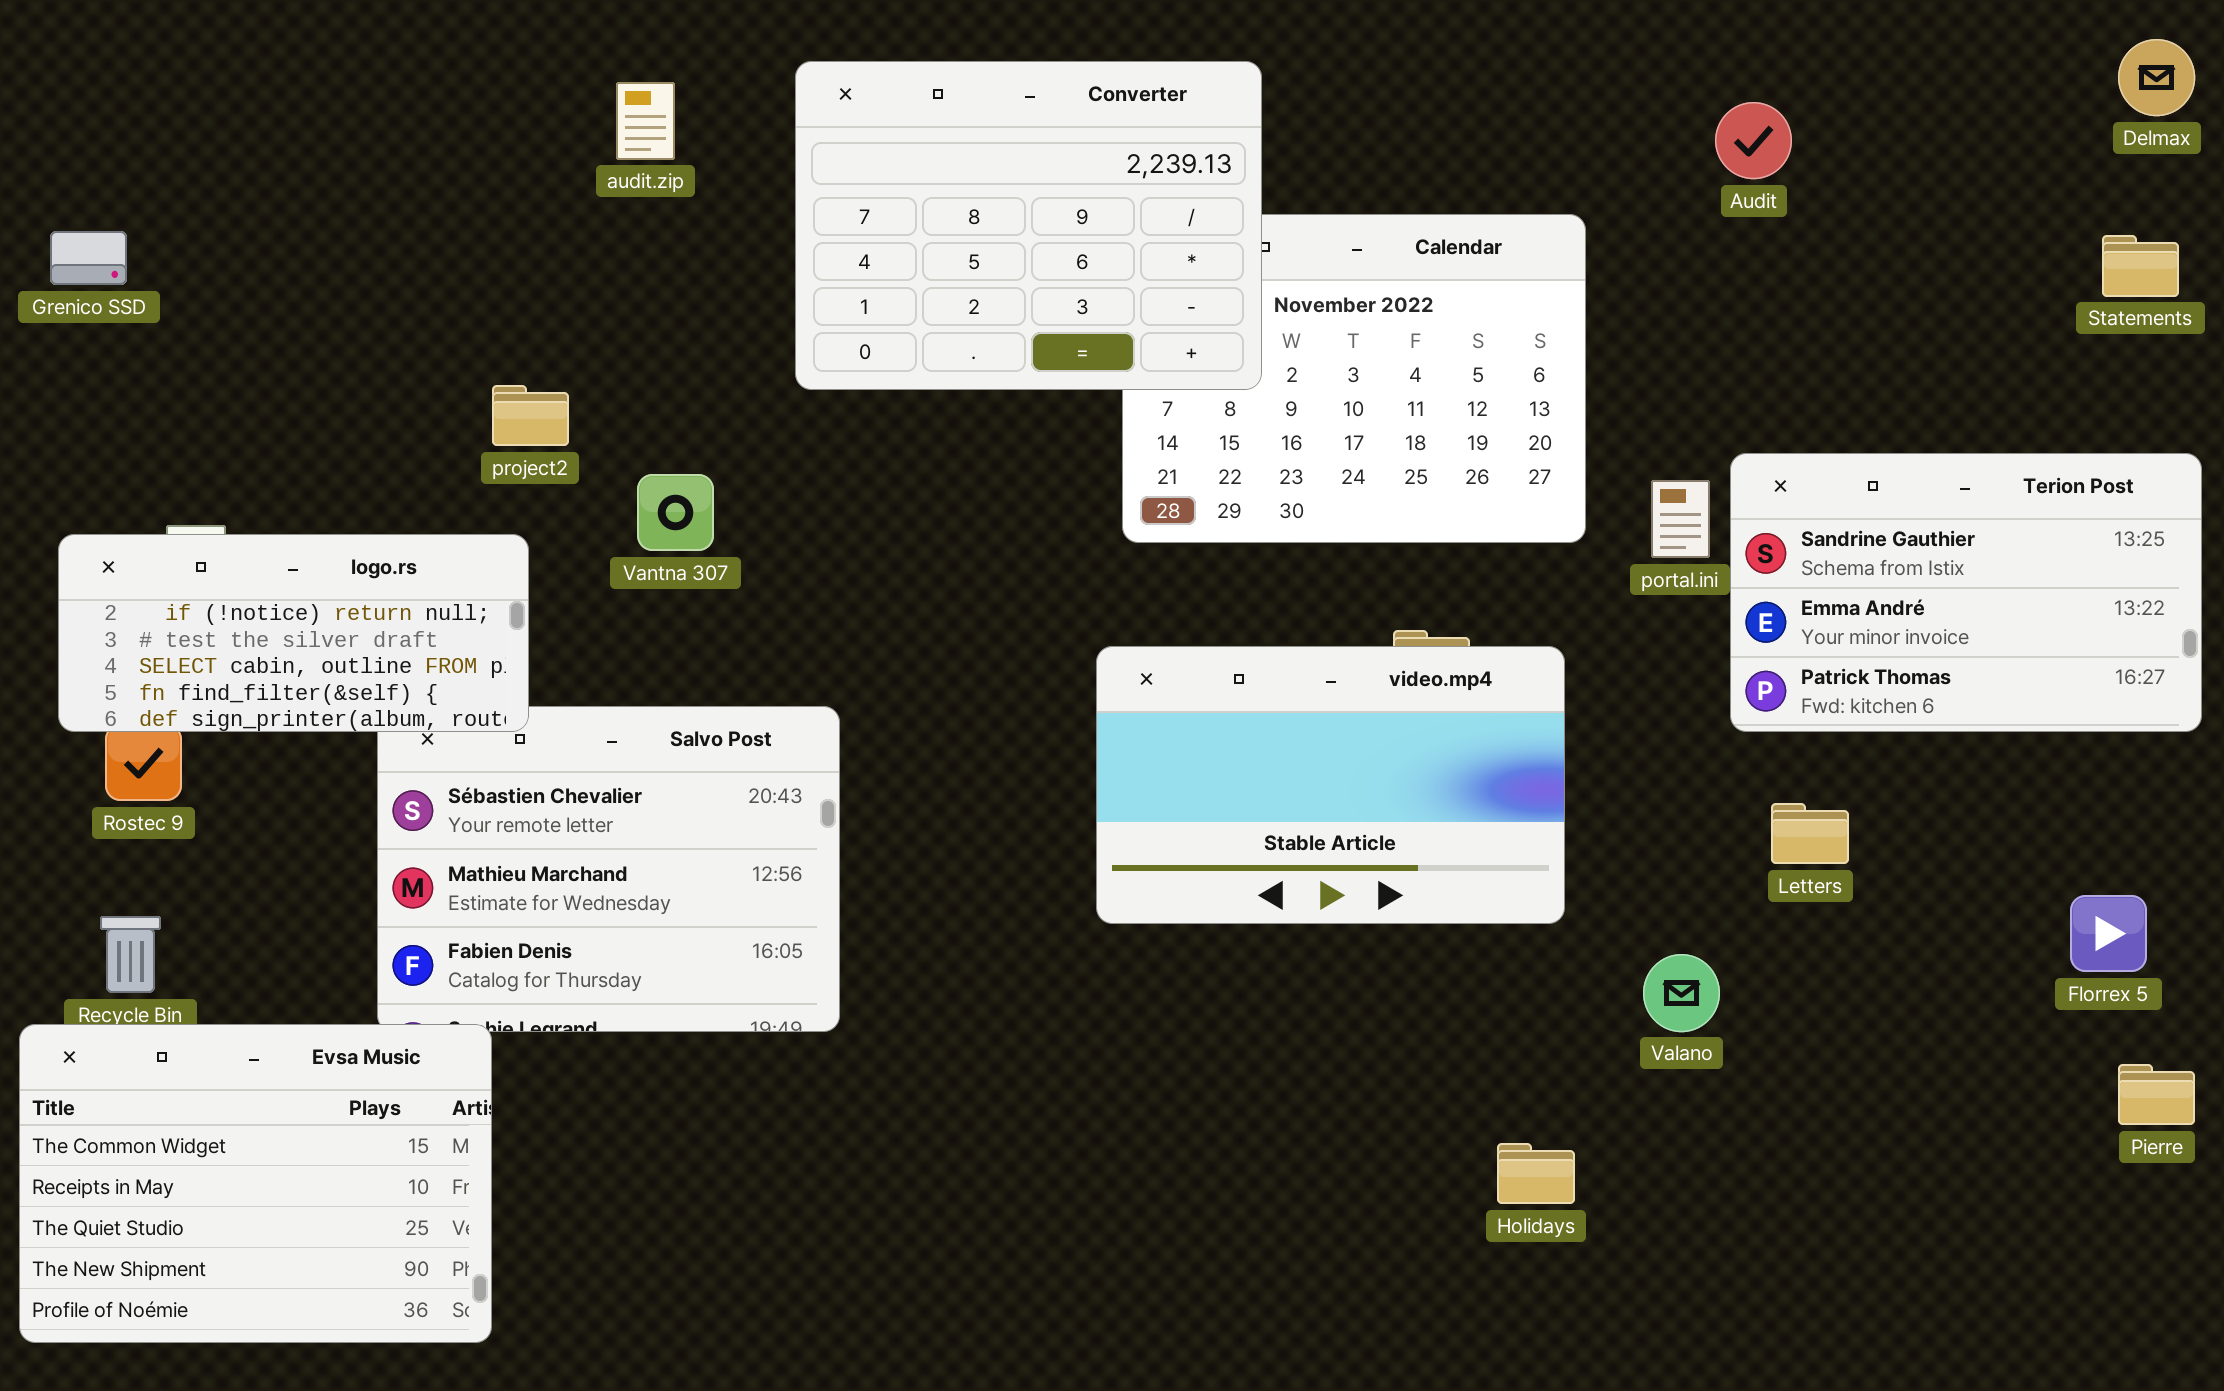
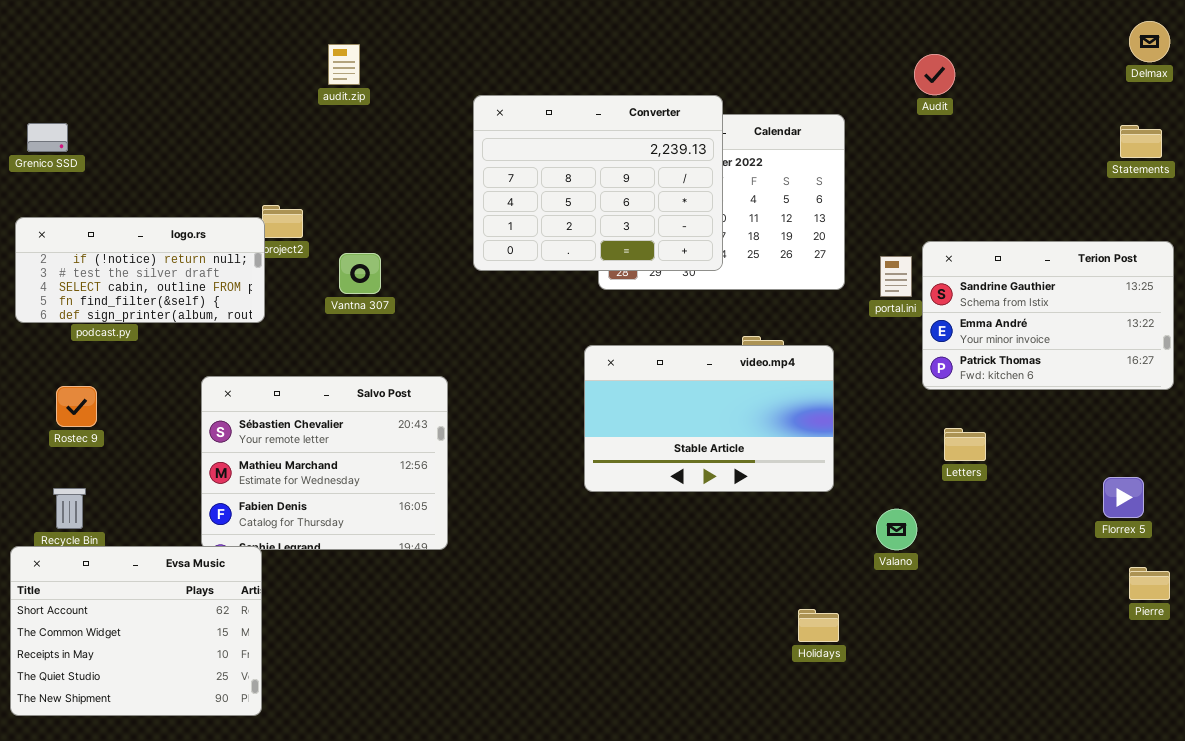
Converter: [795,61,1262,390] -> [473,95,723,271], moved
logo.rs: [58,534,529,732] -> [15,217,265,323], moved
Evsa Music: [19,1024,492,1343] -> [10,546,262,716], scrolled up 1 row

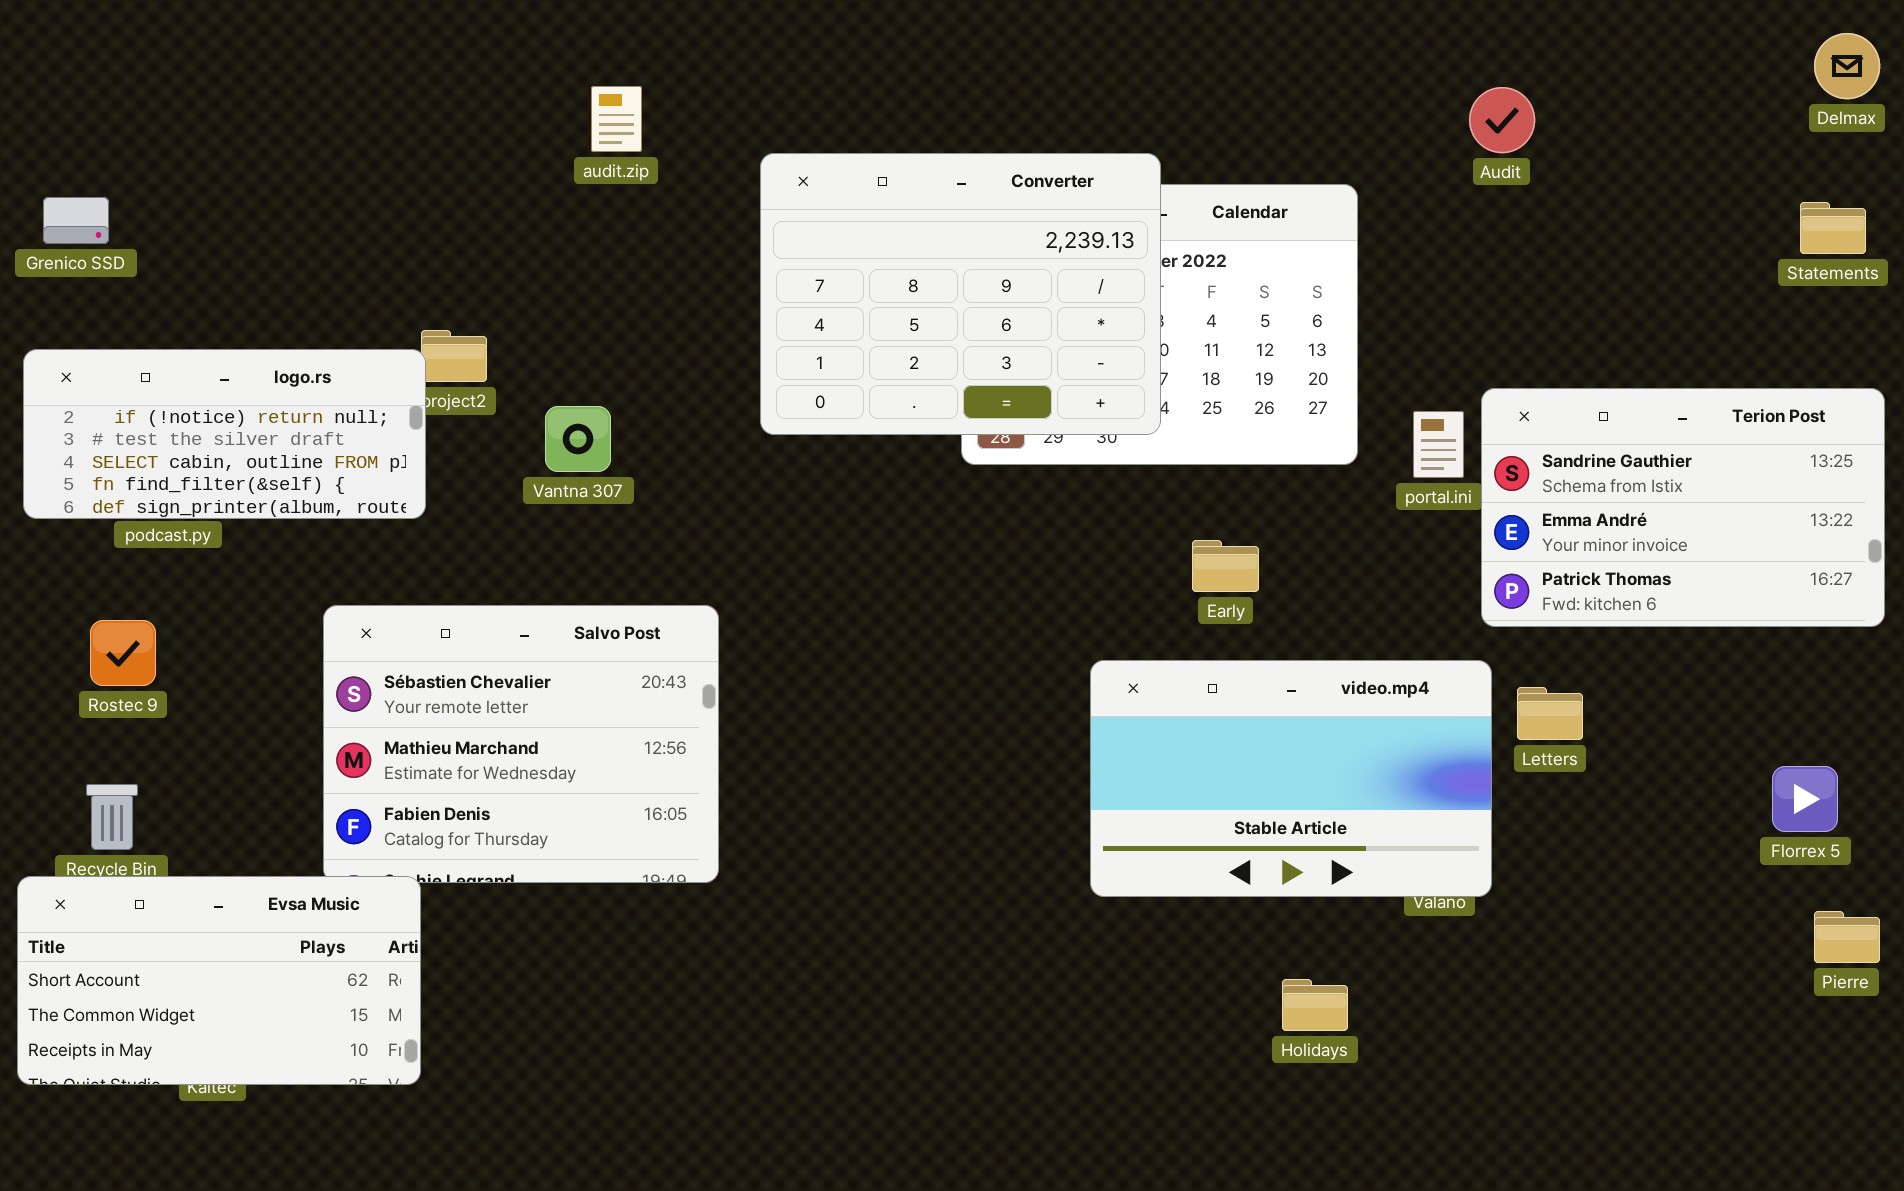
audit.zip: [328,44,360,85] -> [591,86,642,152], moved
video.mp4: [584,345,834,492] -> [1090,660,1492,897], moved
Evsa Music: [10,546,262,716] -> [17,876,421,1085], resized

